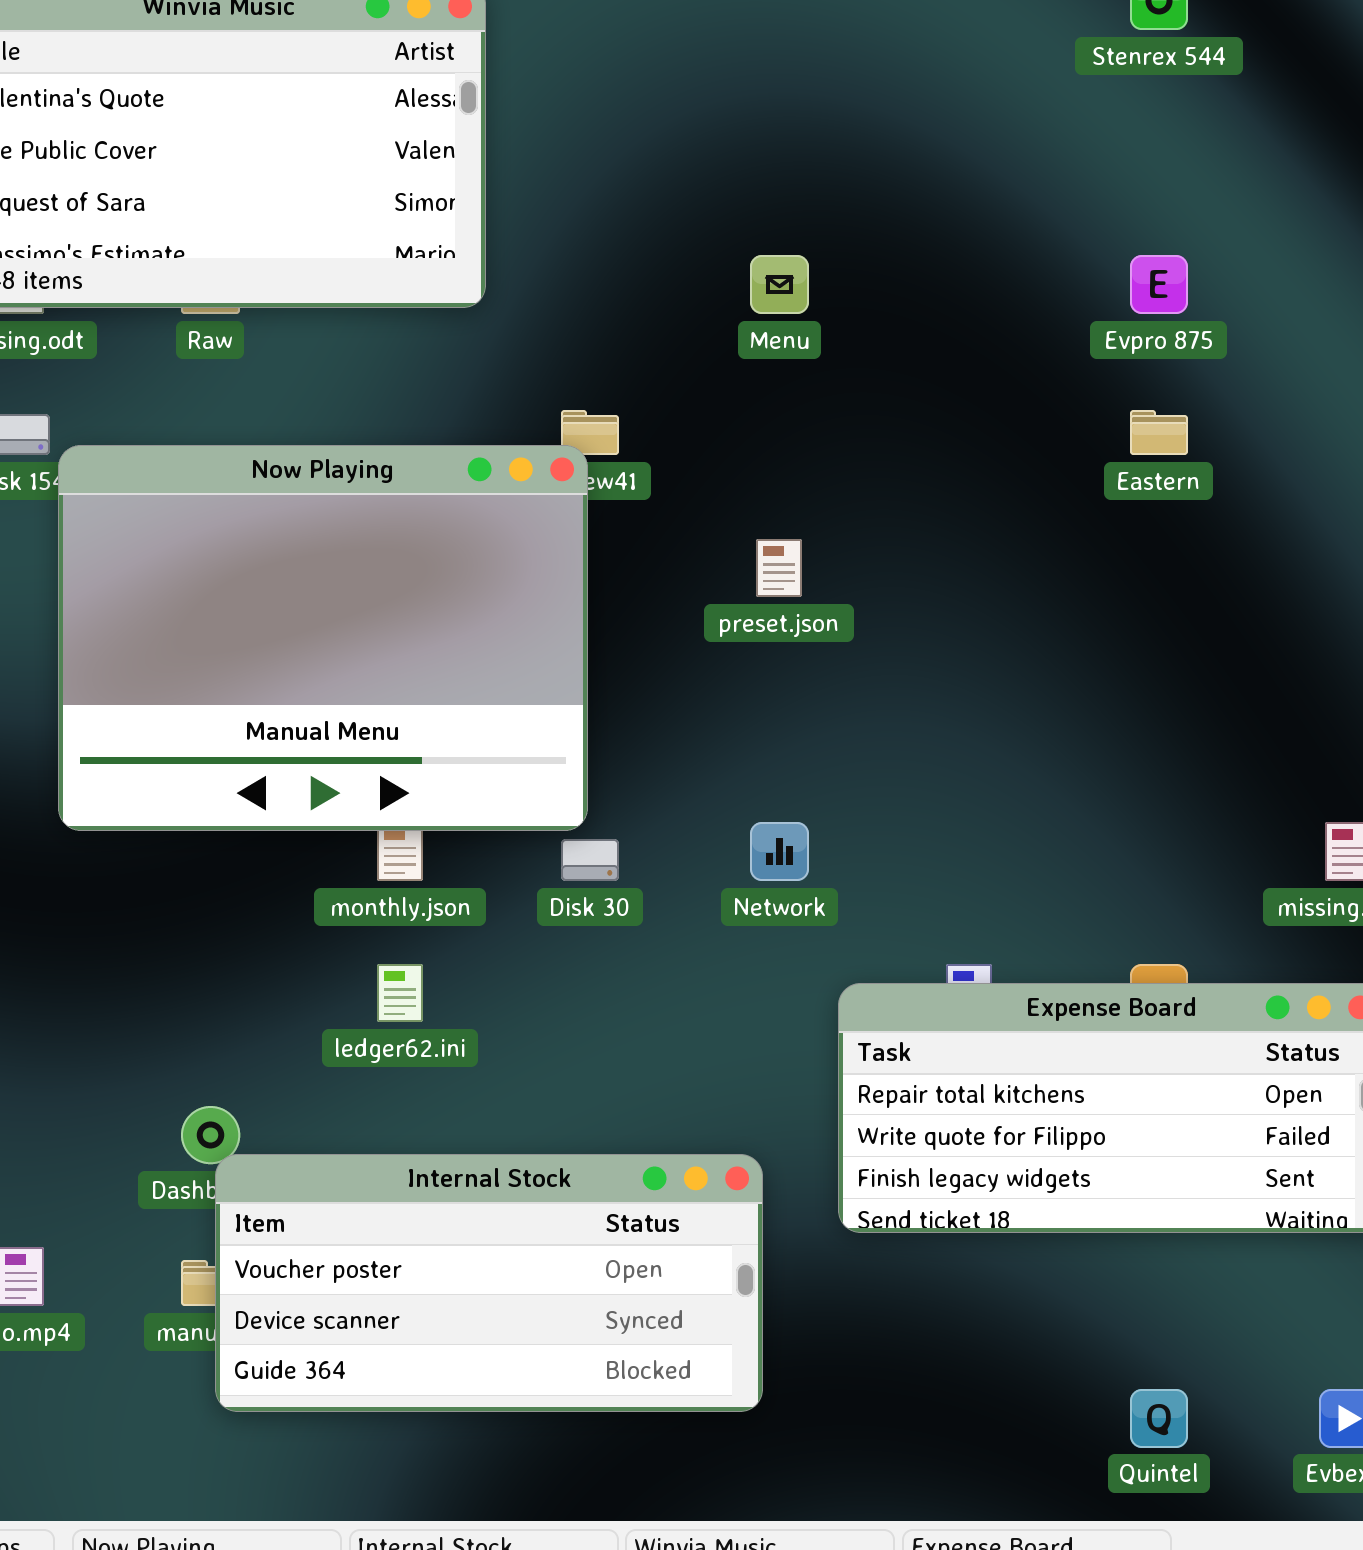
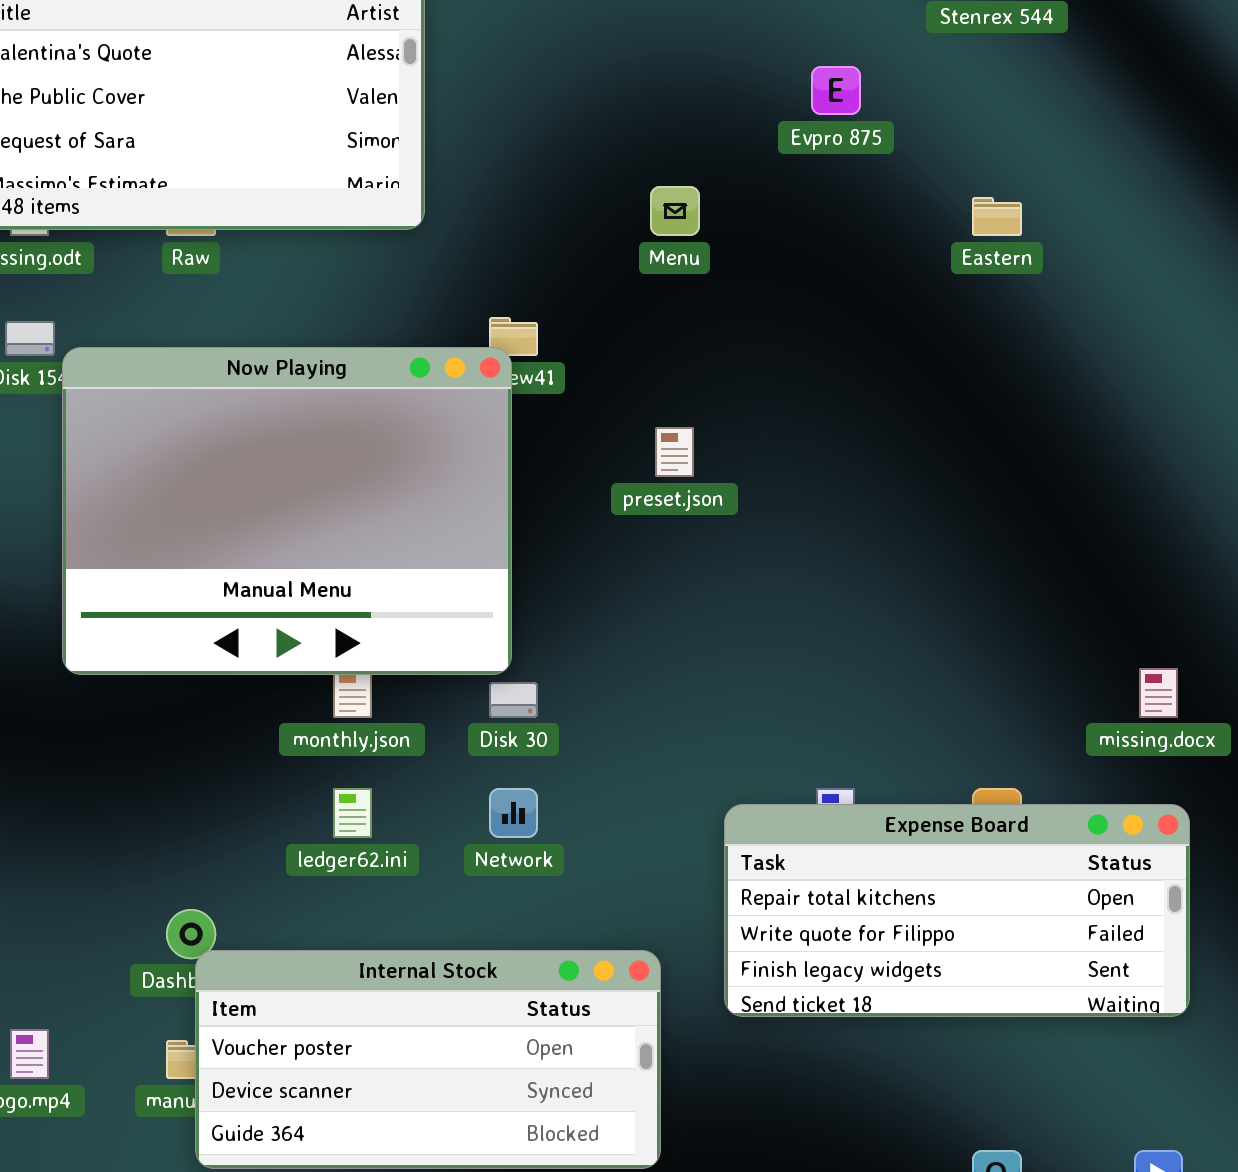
Evpro 875: [1130,255,1188,314] -> [811,66,861,115], moved
Eastern: [1130,410,1188,455] -> [972,197,1022,236], moved
Network: [750,822,809,881] -> [489,788,538,838], moved

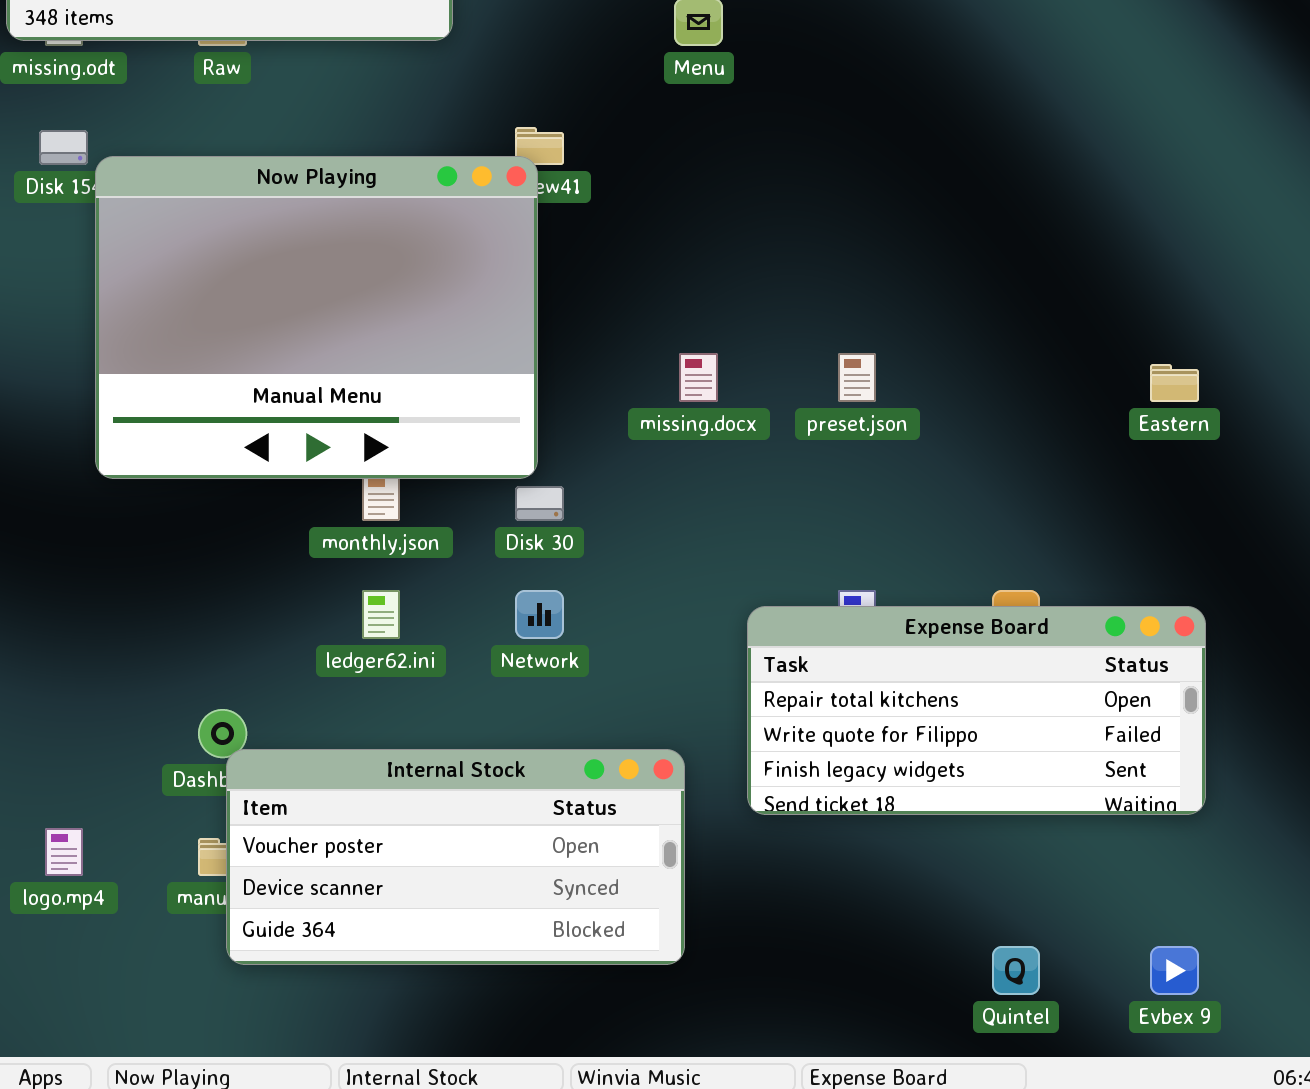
Eastern: [972,197,1022,236] -> [1150,364,1199,402], moved
preset.json: [655,427,694,477] -> [838,353,876,402], moved
missing.docx: [1139,668,1178,718] -> [679,353,718,402], moved

